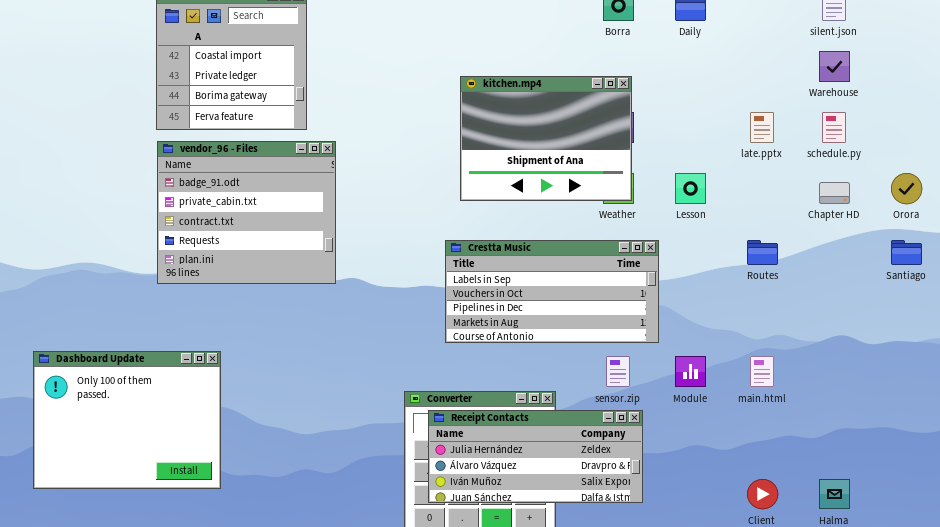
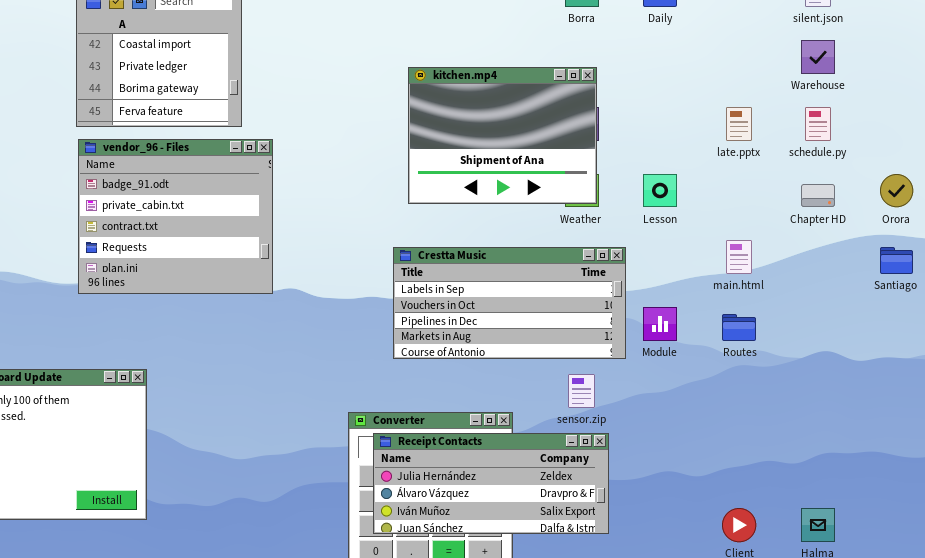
Routes: [747,240,778,265] -> [722,314,756,341], moved
Module: [675,356,706,387] -> [643,307,677,341], moved
main.html: [750,356,774,387] -> [726,240,752,274], moved

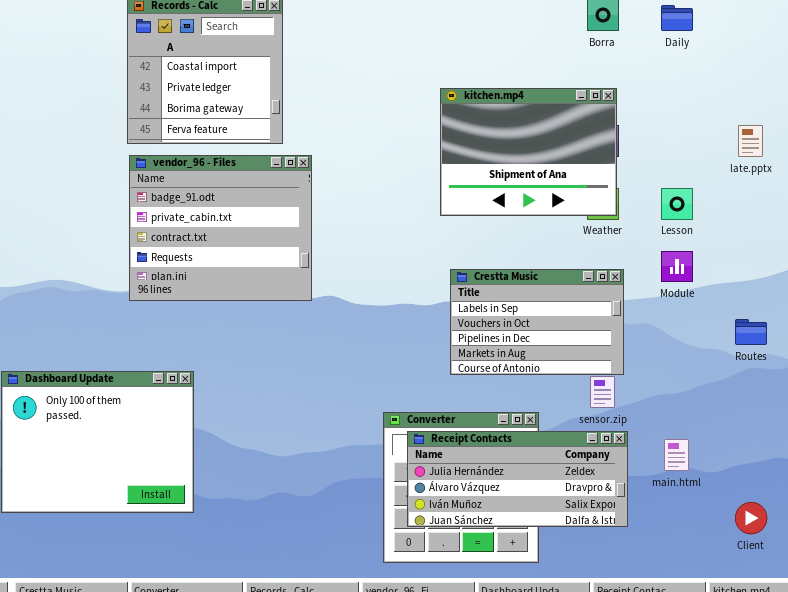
main.html: [726,240,752,274] -> [664,439,689,471], moved
Crestta Music: [393,247,626,359] -> [450,269,624,375], moved, resized
Module: [643,307,677,341] -> [661,251,693,282], moved

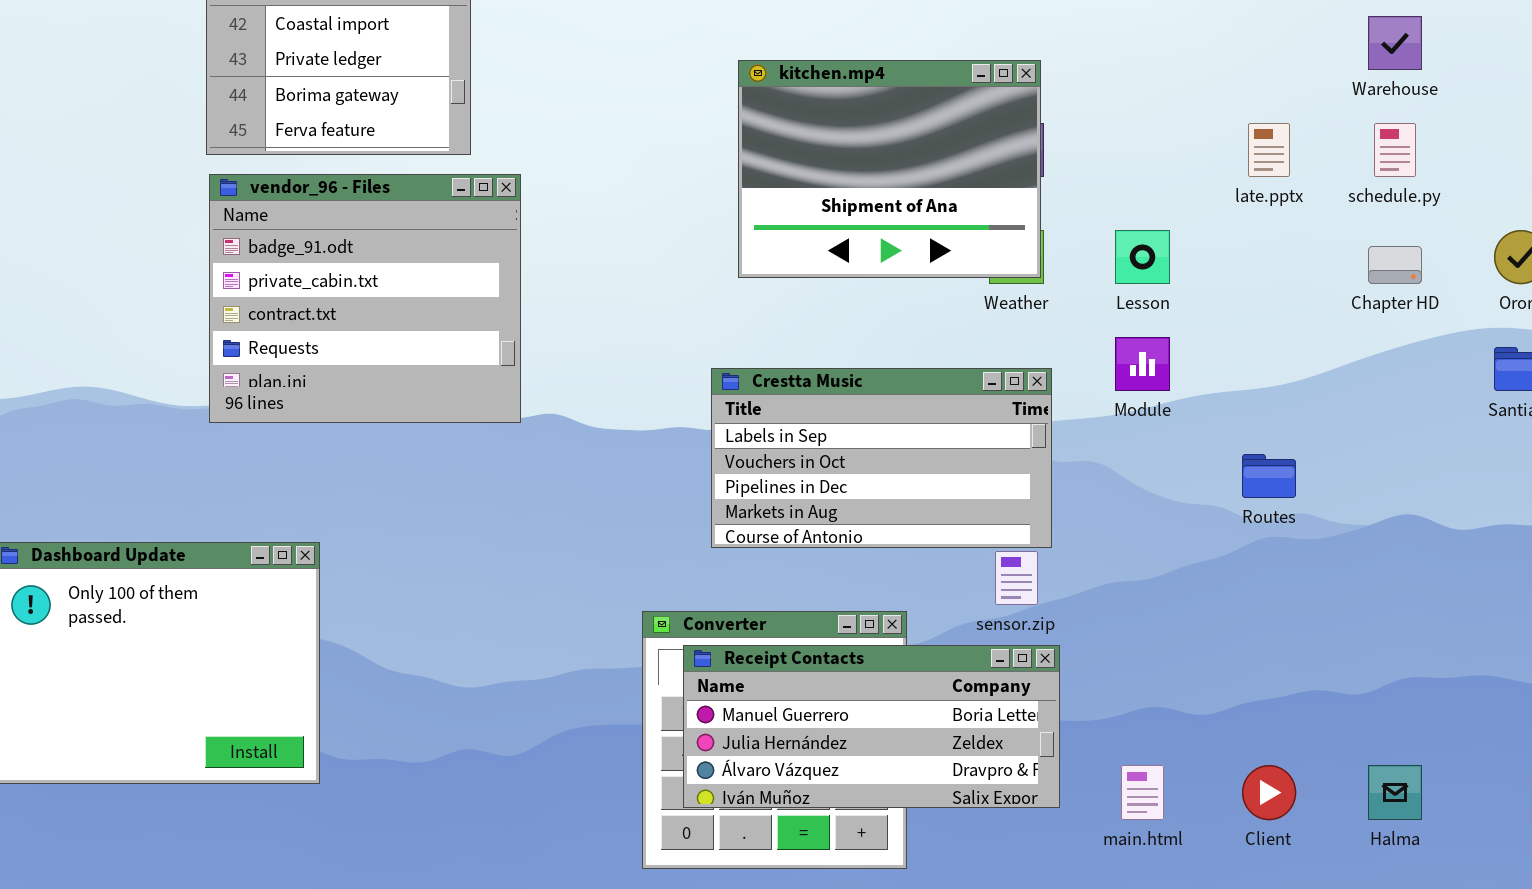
Crestta Music: [450,269,624,375] -> [711,368,1052,548], resized
Receipt Contacts: [407,431,628,527] -> [683,645,1060,808], scrolled up 1 row
main.html: [664,439,689,471] -> [1121,765,1164,820], moved

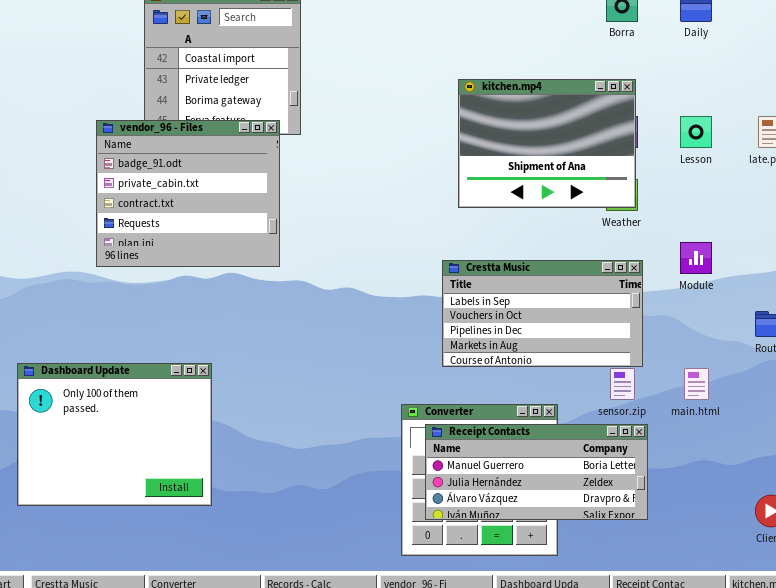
vendor_96 - Files: [209,174,521,423] -> [96,120,280,267], moved
Lesson: [1115,230,1170,284] -> [680,116,712,148], moved
main.html: [1121,765,1164,820] -> [684,368,709,400], moved

